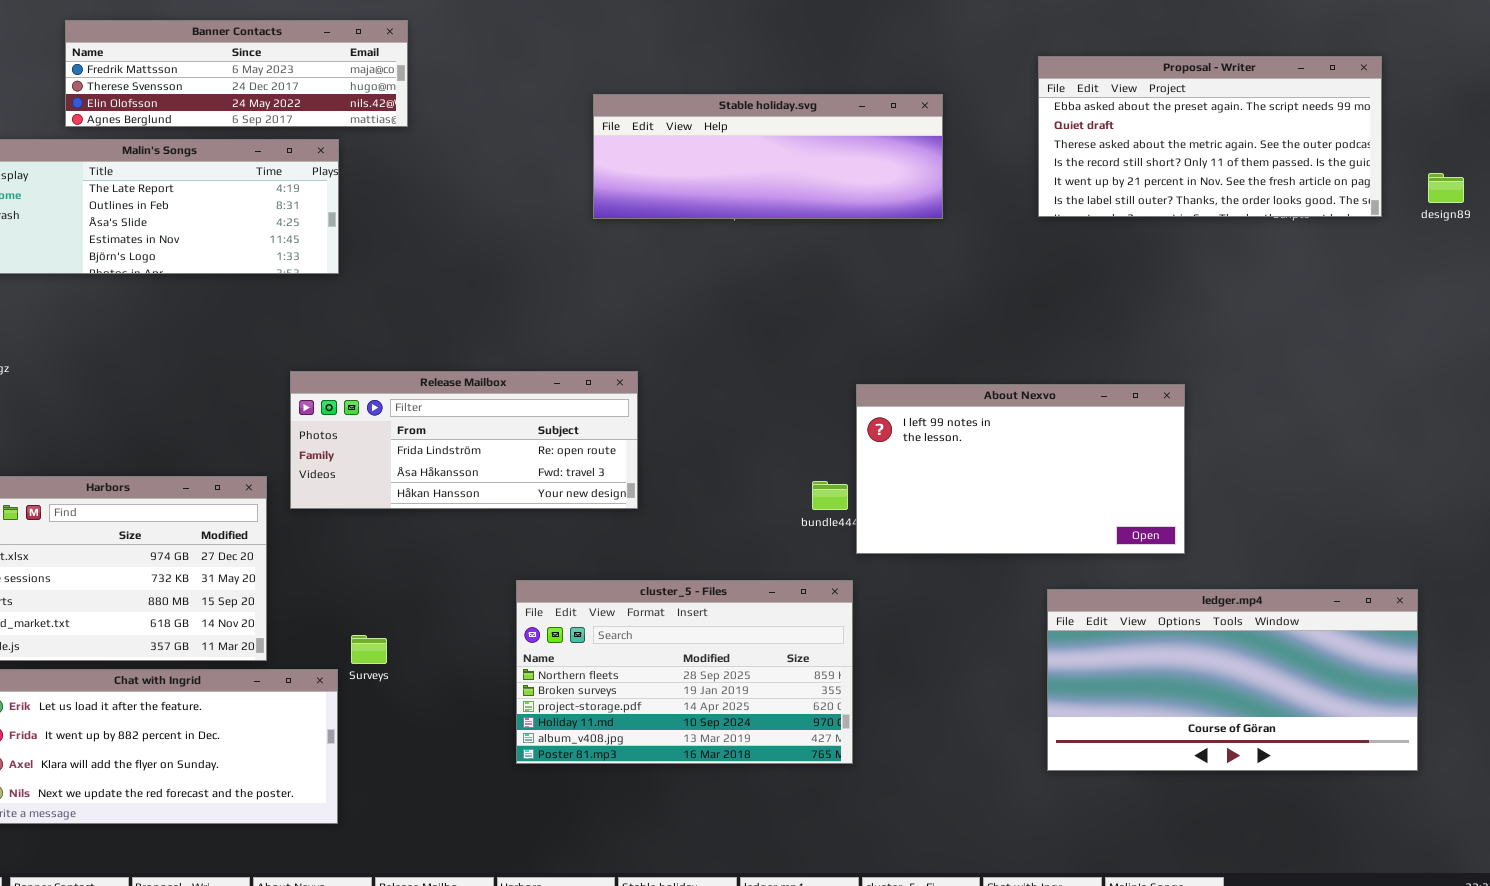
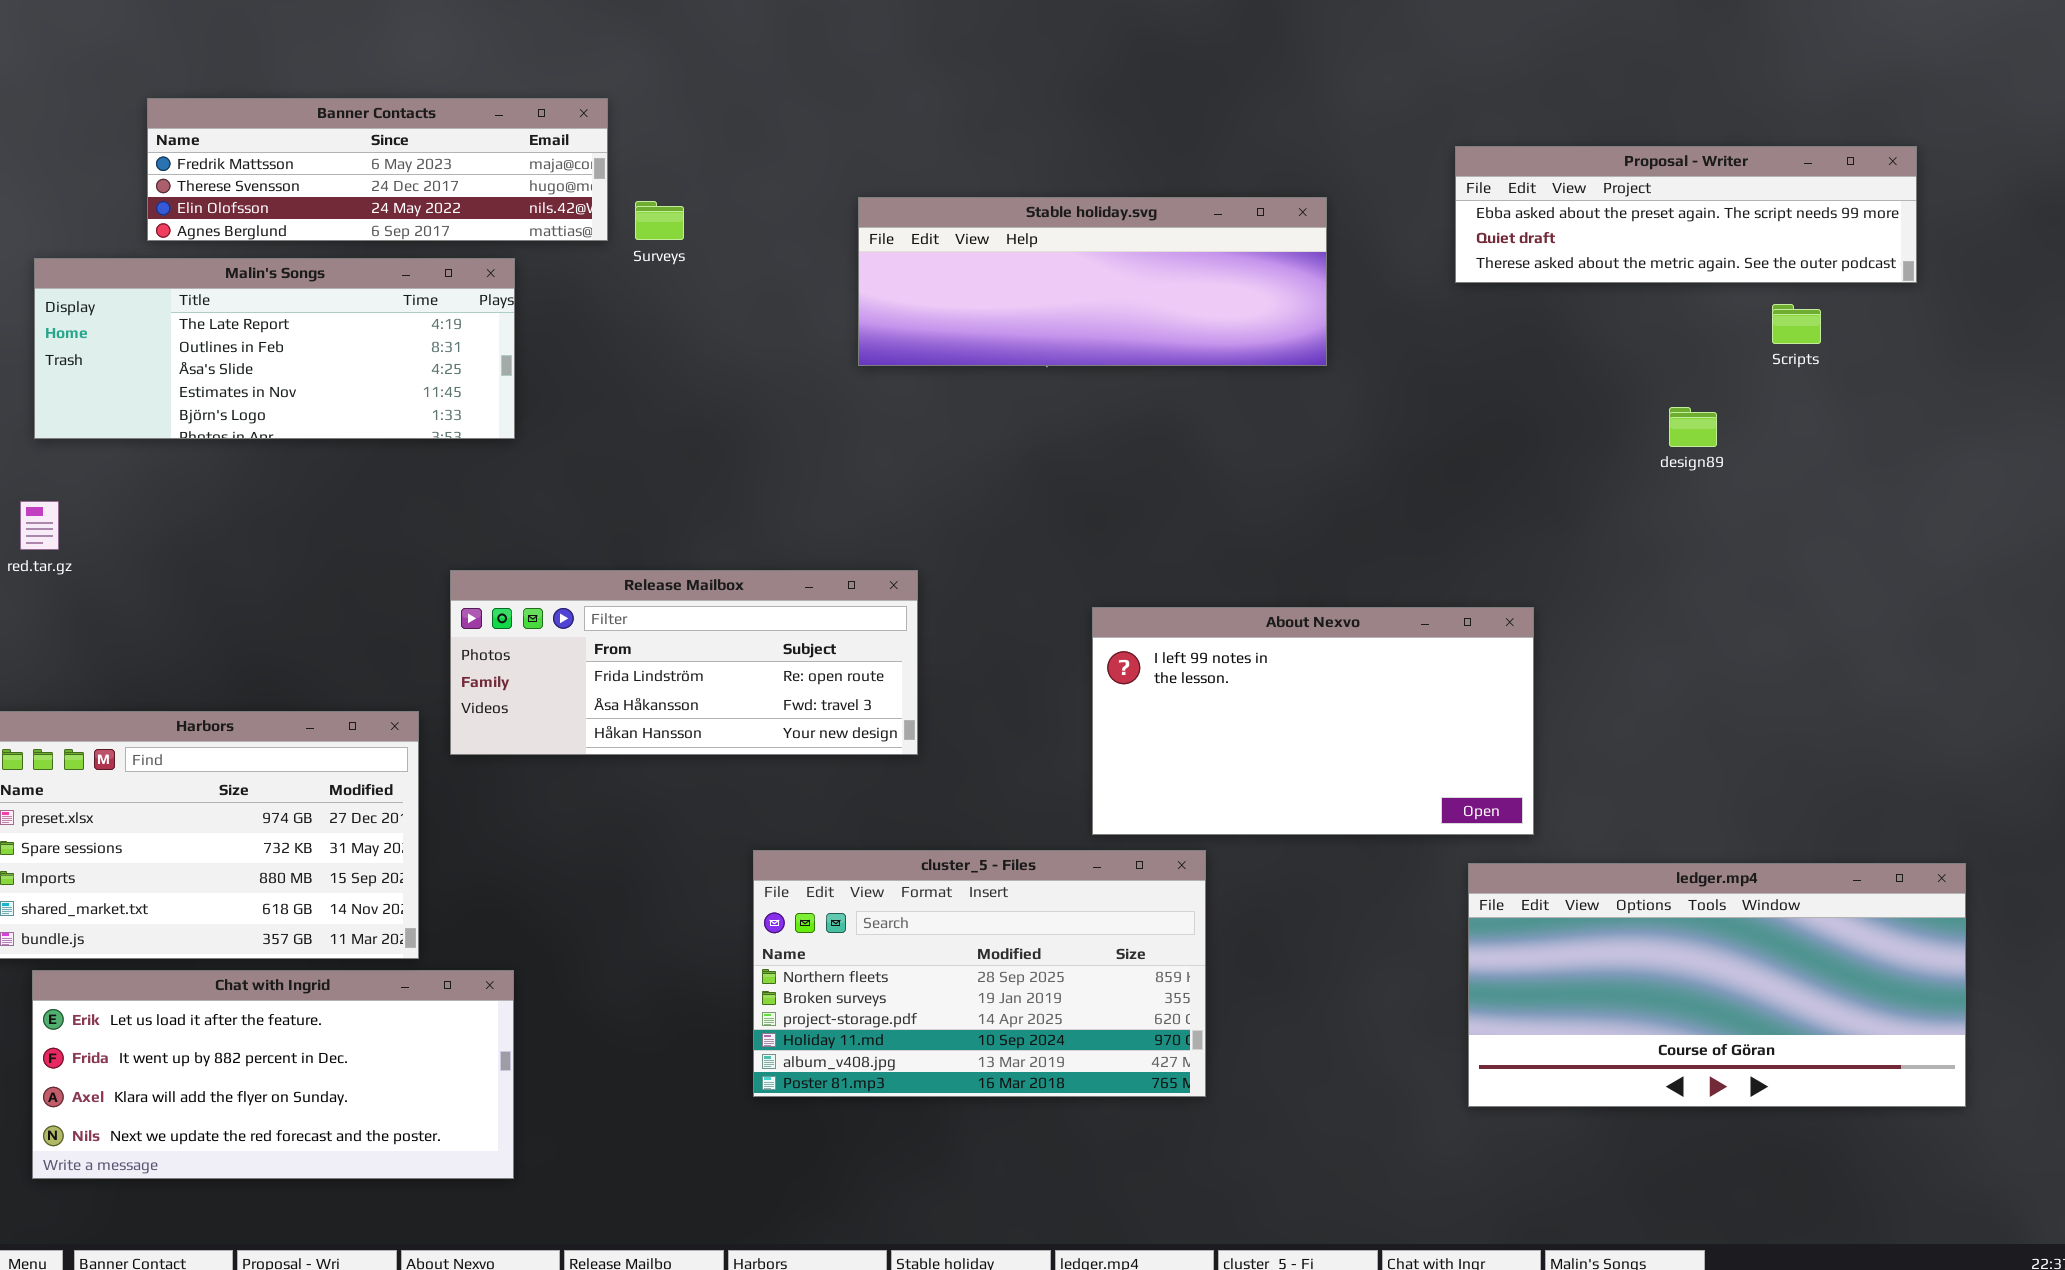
Proposal - Writer: [1038,56,1382,217] -> [1455,146,1917,283], resized
design89: [1428,173,1464,203] -> [1669,407,1717,447], moved
About Nexvo: [856,384,1185,554] -> [1092,607,1534,835], moved
Surveys: [351,635,387,664] -> [635,201,684,240], moved

